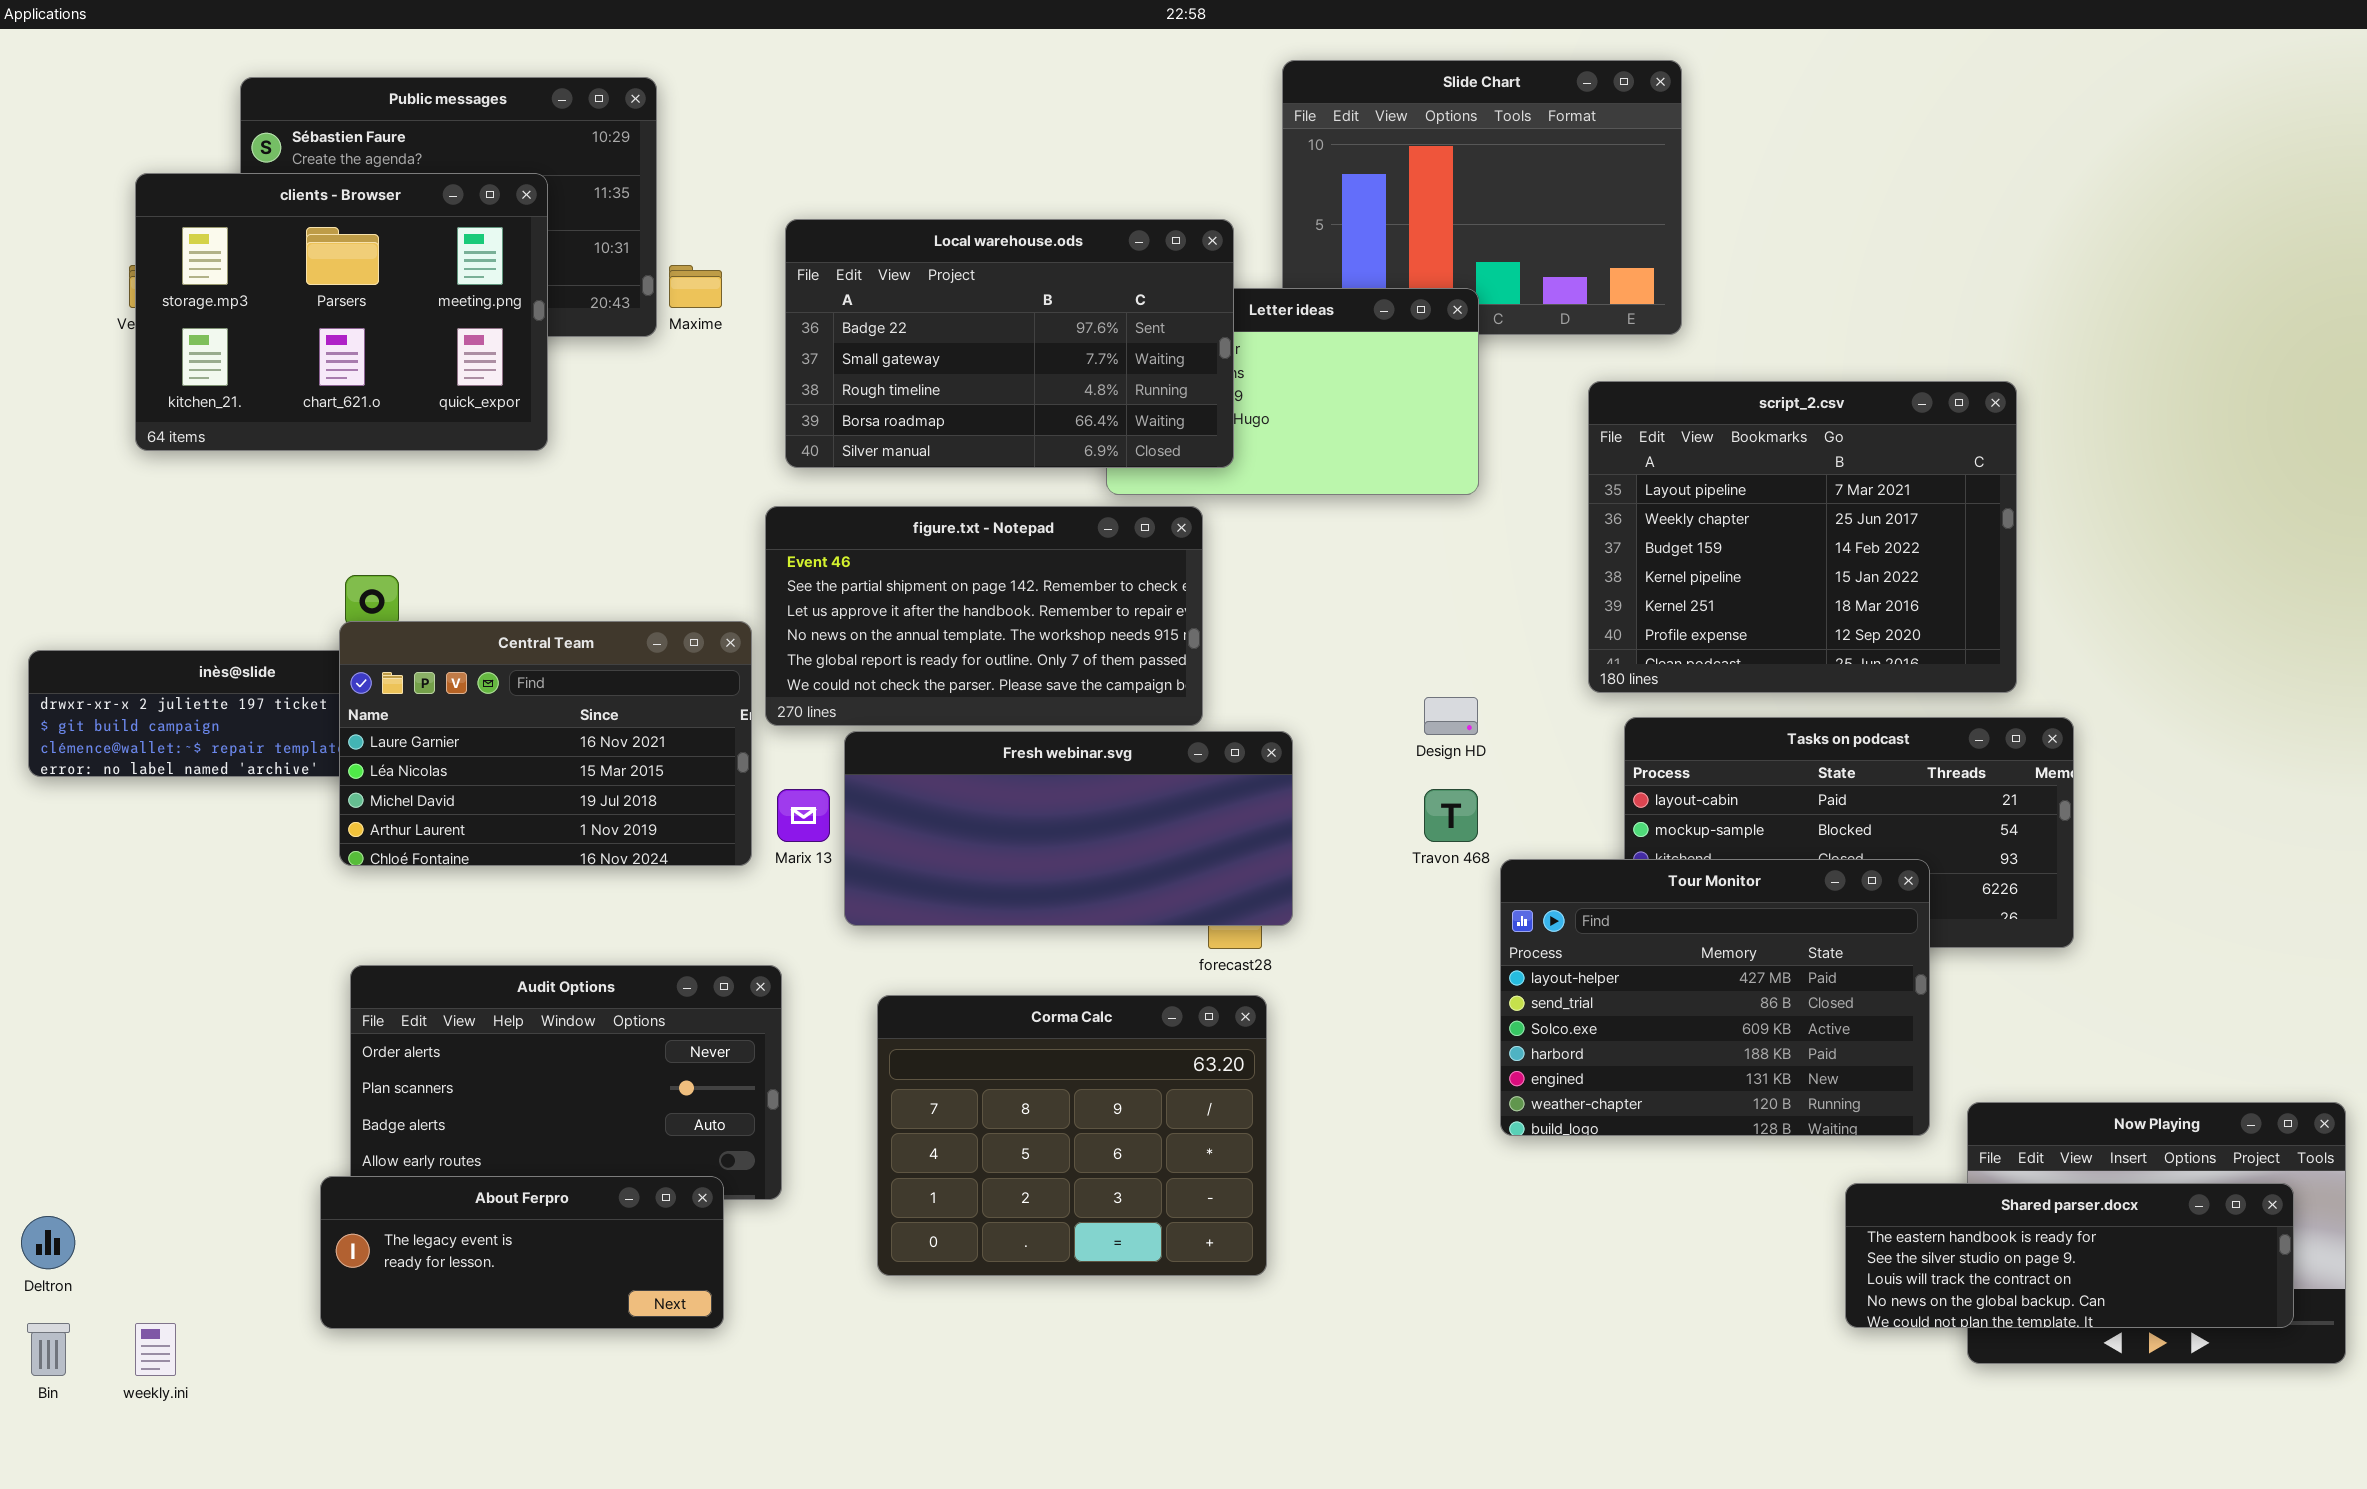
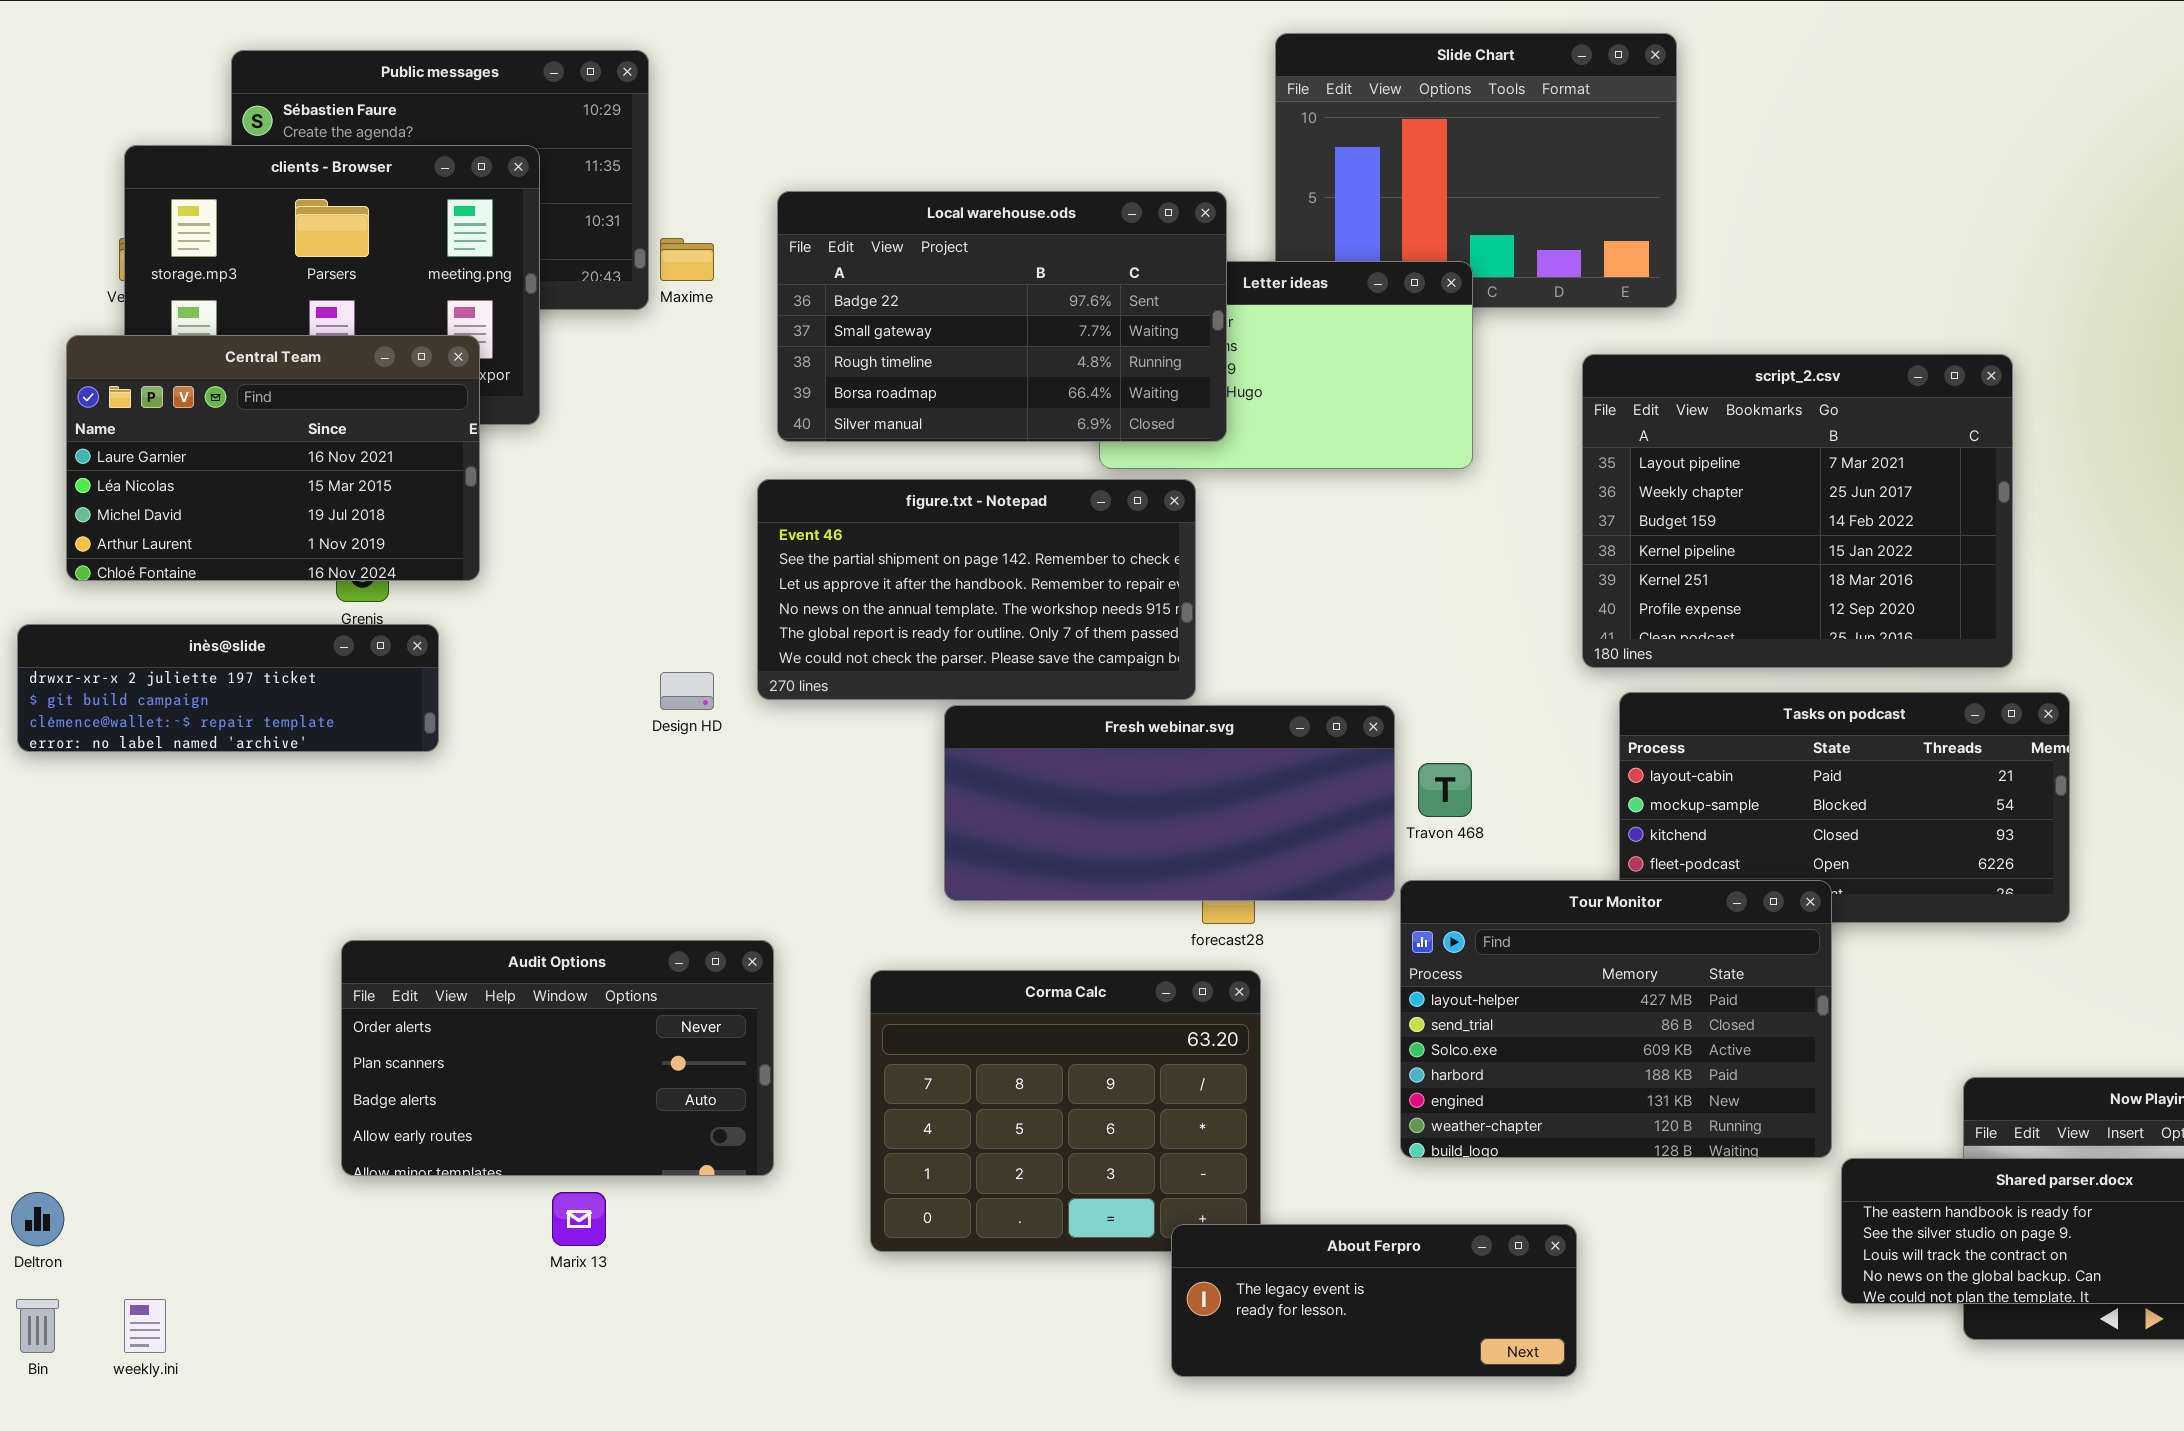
Central Team: [339,621,752,866] -> [66,335,480,581], moved
Design HD: [1424,697,1478,735] -> [660,672,714,710], moved
Fresh webinar.svg: [844,731,1293,926] -> [944,705,1395,901], moved
Marix 13: [777,789,830,842] -> [552,1192,606,1246], moved
Tour Monitor: [1500,859,1930,1136] -> [1400,880,1832,1158], moved
About Ferpro: [320,1176,724,1329] -> [1171,1224,1577,1377], moved

